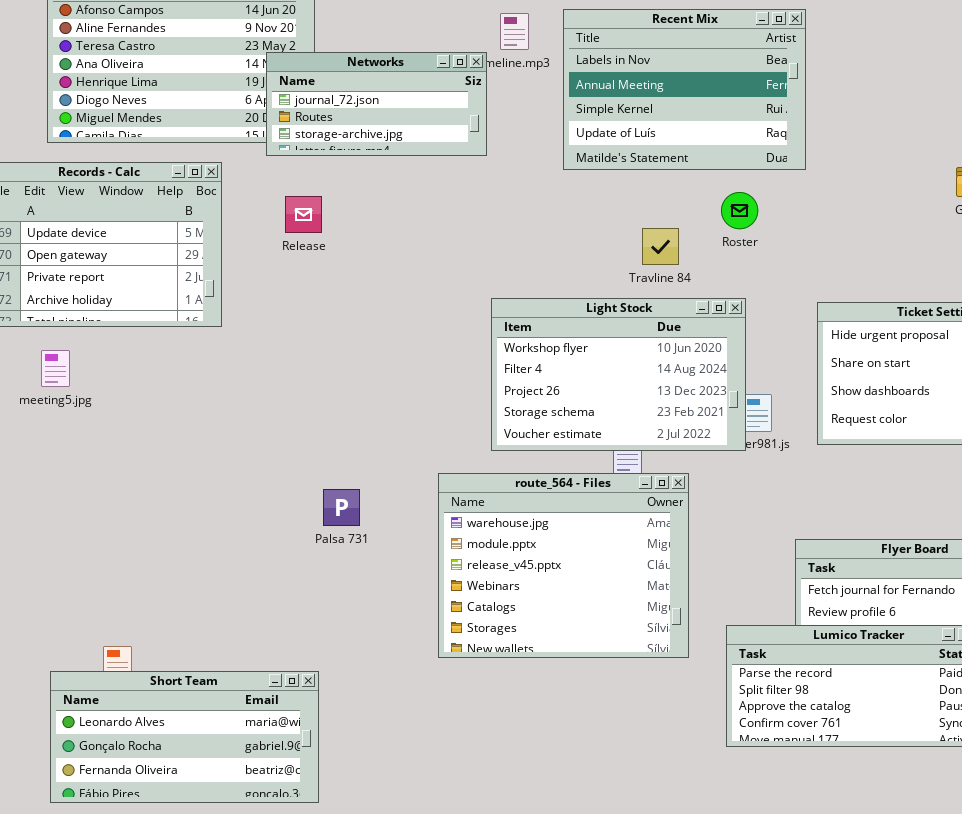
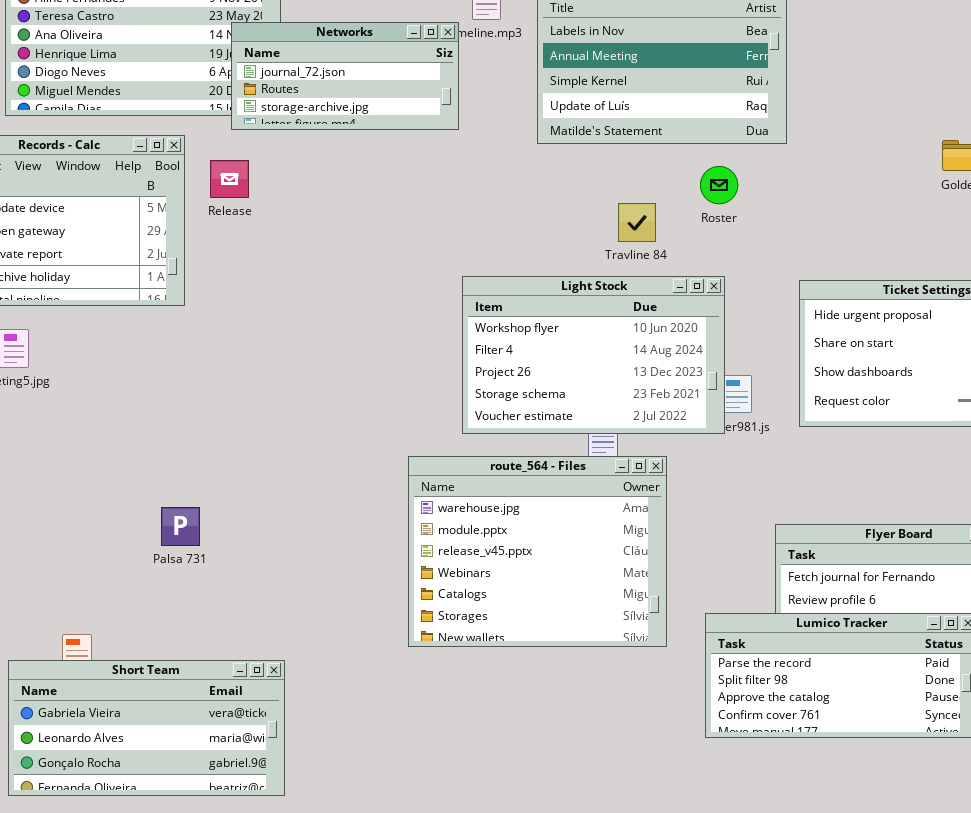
Release: [285,196,322,233] -> [210,160,249,198], moved
Palsa 731: [323,489,360,526] -> [161,507,200,546], moved
Short Team: [50,671,319,803] -> [8,660,285,796], scrolled up 1 row

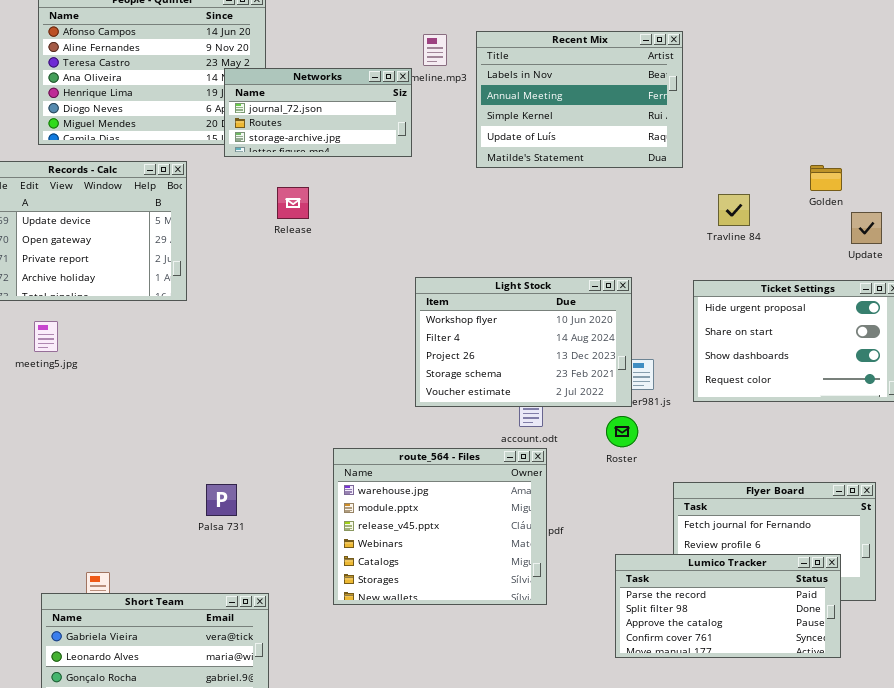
Release: [210,160,249,198] -> [277,187,309,219], moved
Roster: [700,166,738,204] -> [606,416,638,447], moved
Travline 84: [618,203,656,242] -> [718,194,750,226], moved
route_564 - Files: [408,456,667,647] -> [333,448,547,605], moved
Palsa 731: [161,507,200,546] -> [206,484,237,516], moved

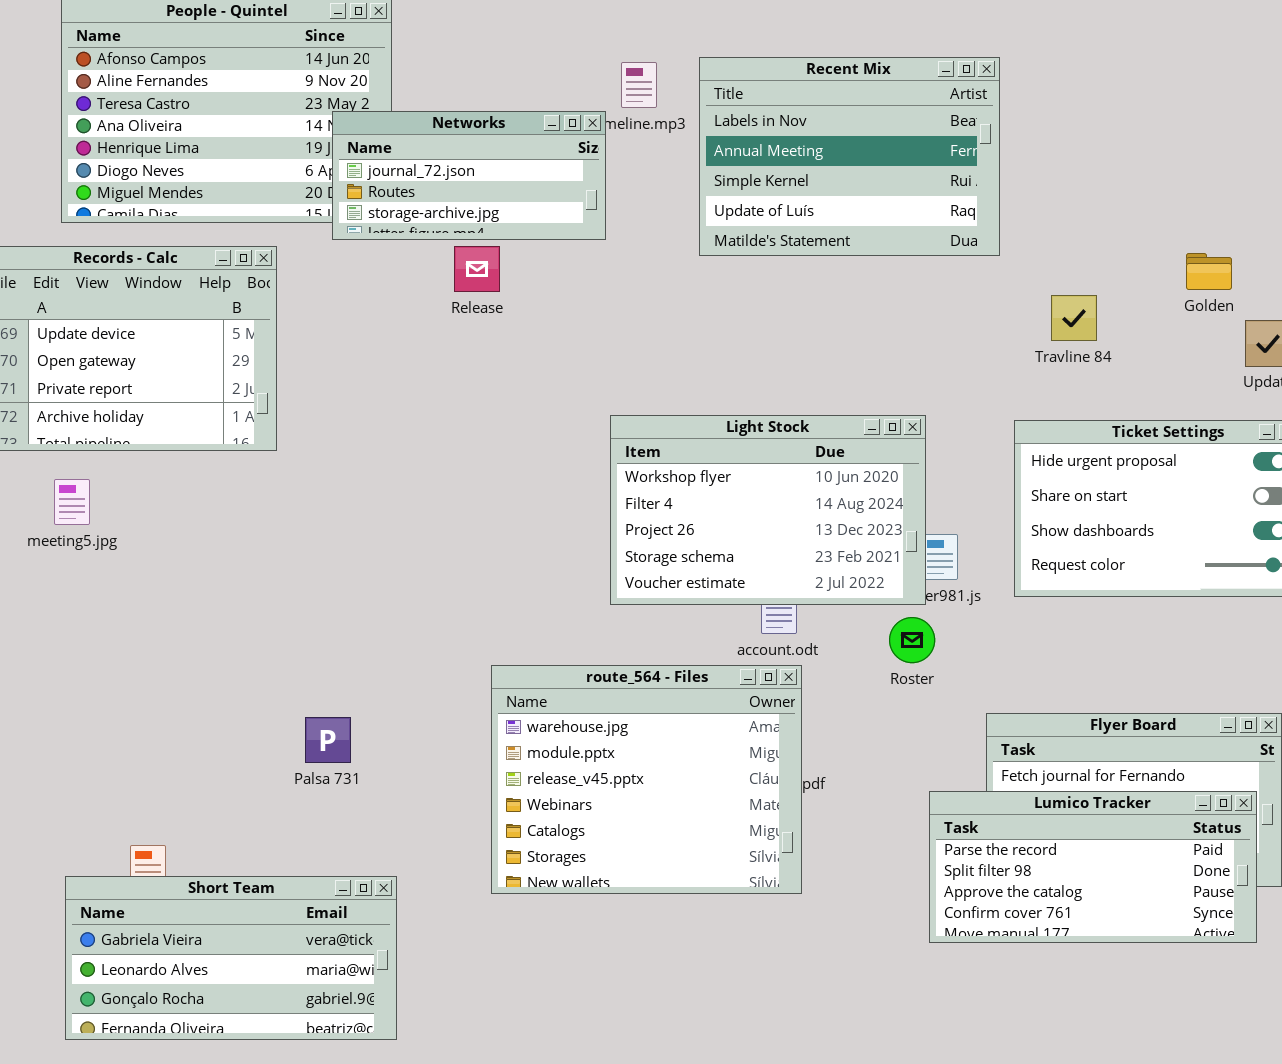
Release: [277,187,309,219] -> [454,246,500,292], moved
Lumico Tracker: [615,554,841,658] -> [929,791,1257,943], moved

